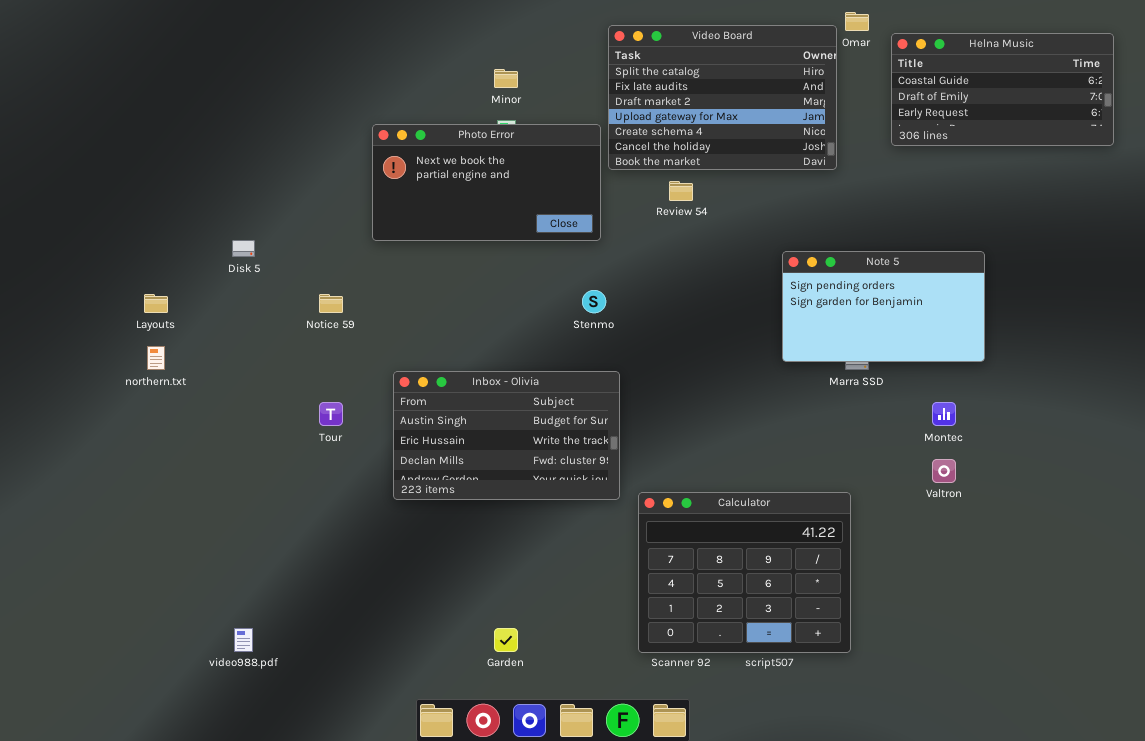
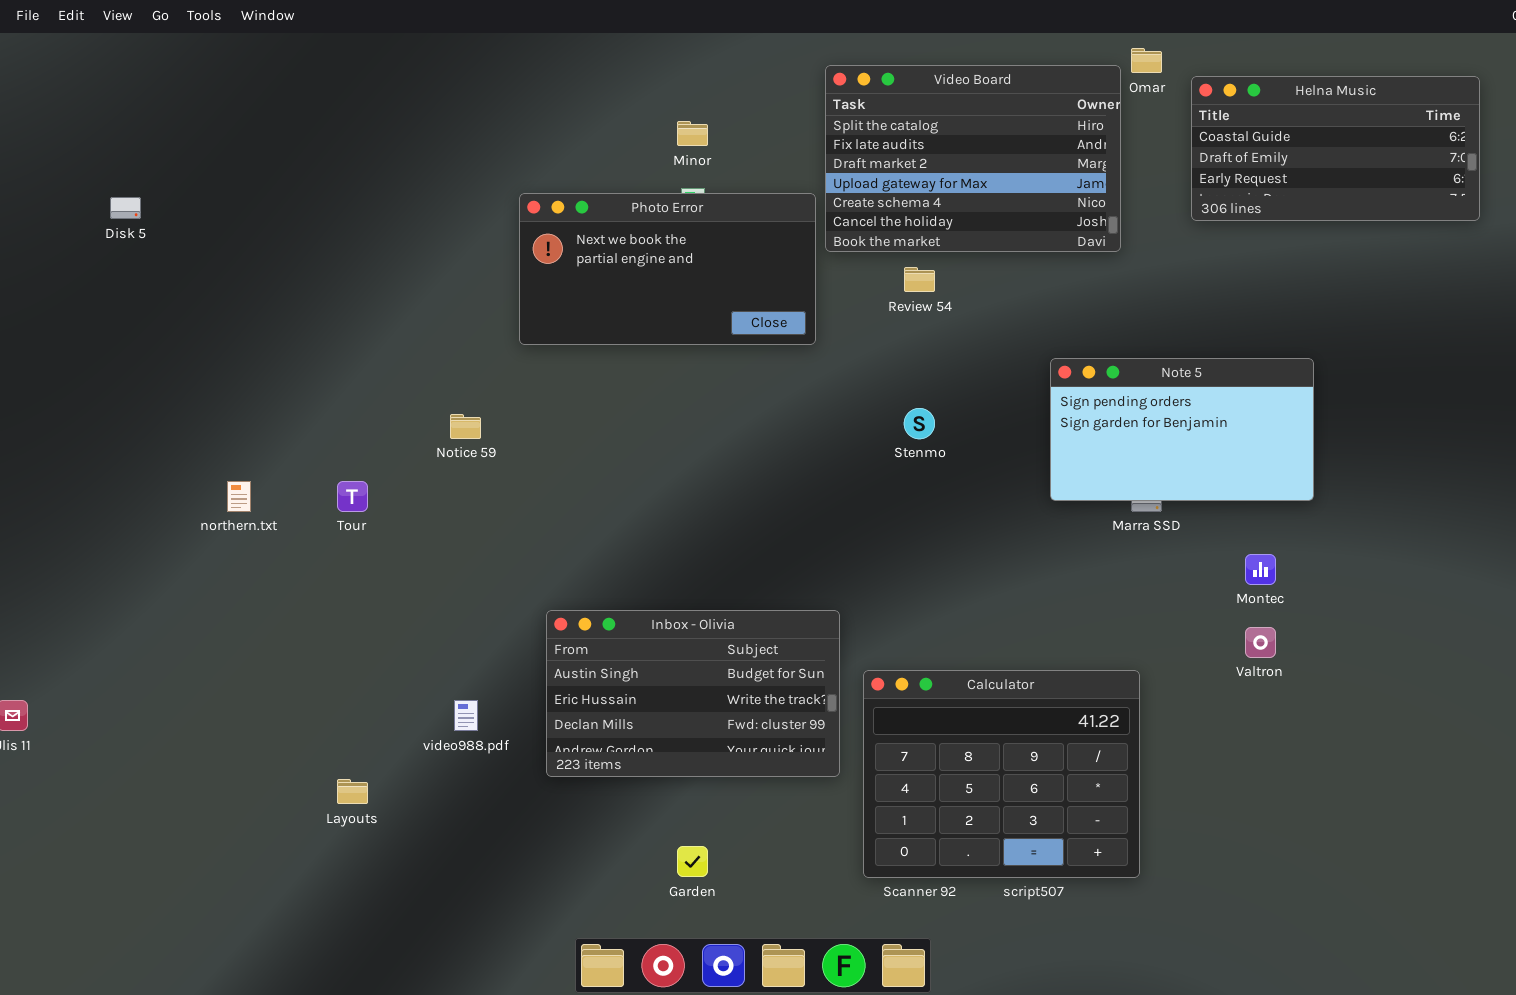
Disk 5: [232,240,255,257] -> [110,197,141,219], moved
Stenmo: [582,290,606,313] -> [904,408,935,439], moved
Layouts: [144,294,168,313] -> [337,779,368,804], moved
Inbox - Olivia: [393,371,620,500] -> [546,610,840,777], moved
Tour: [319,402,343,426] -> [337,481,368,512], moved
video988.pdf: [234,628,253,652] -> [454,700,478,731], moved

